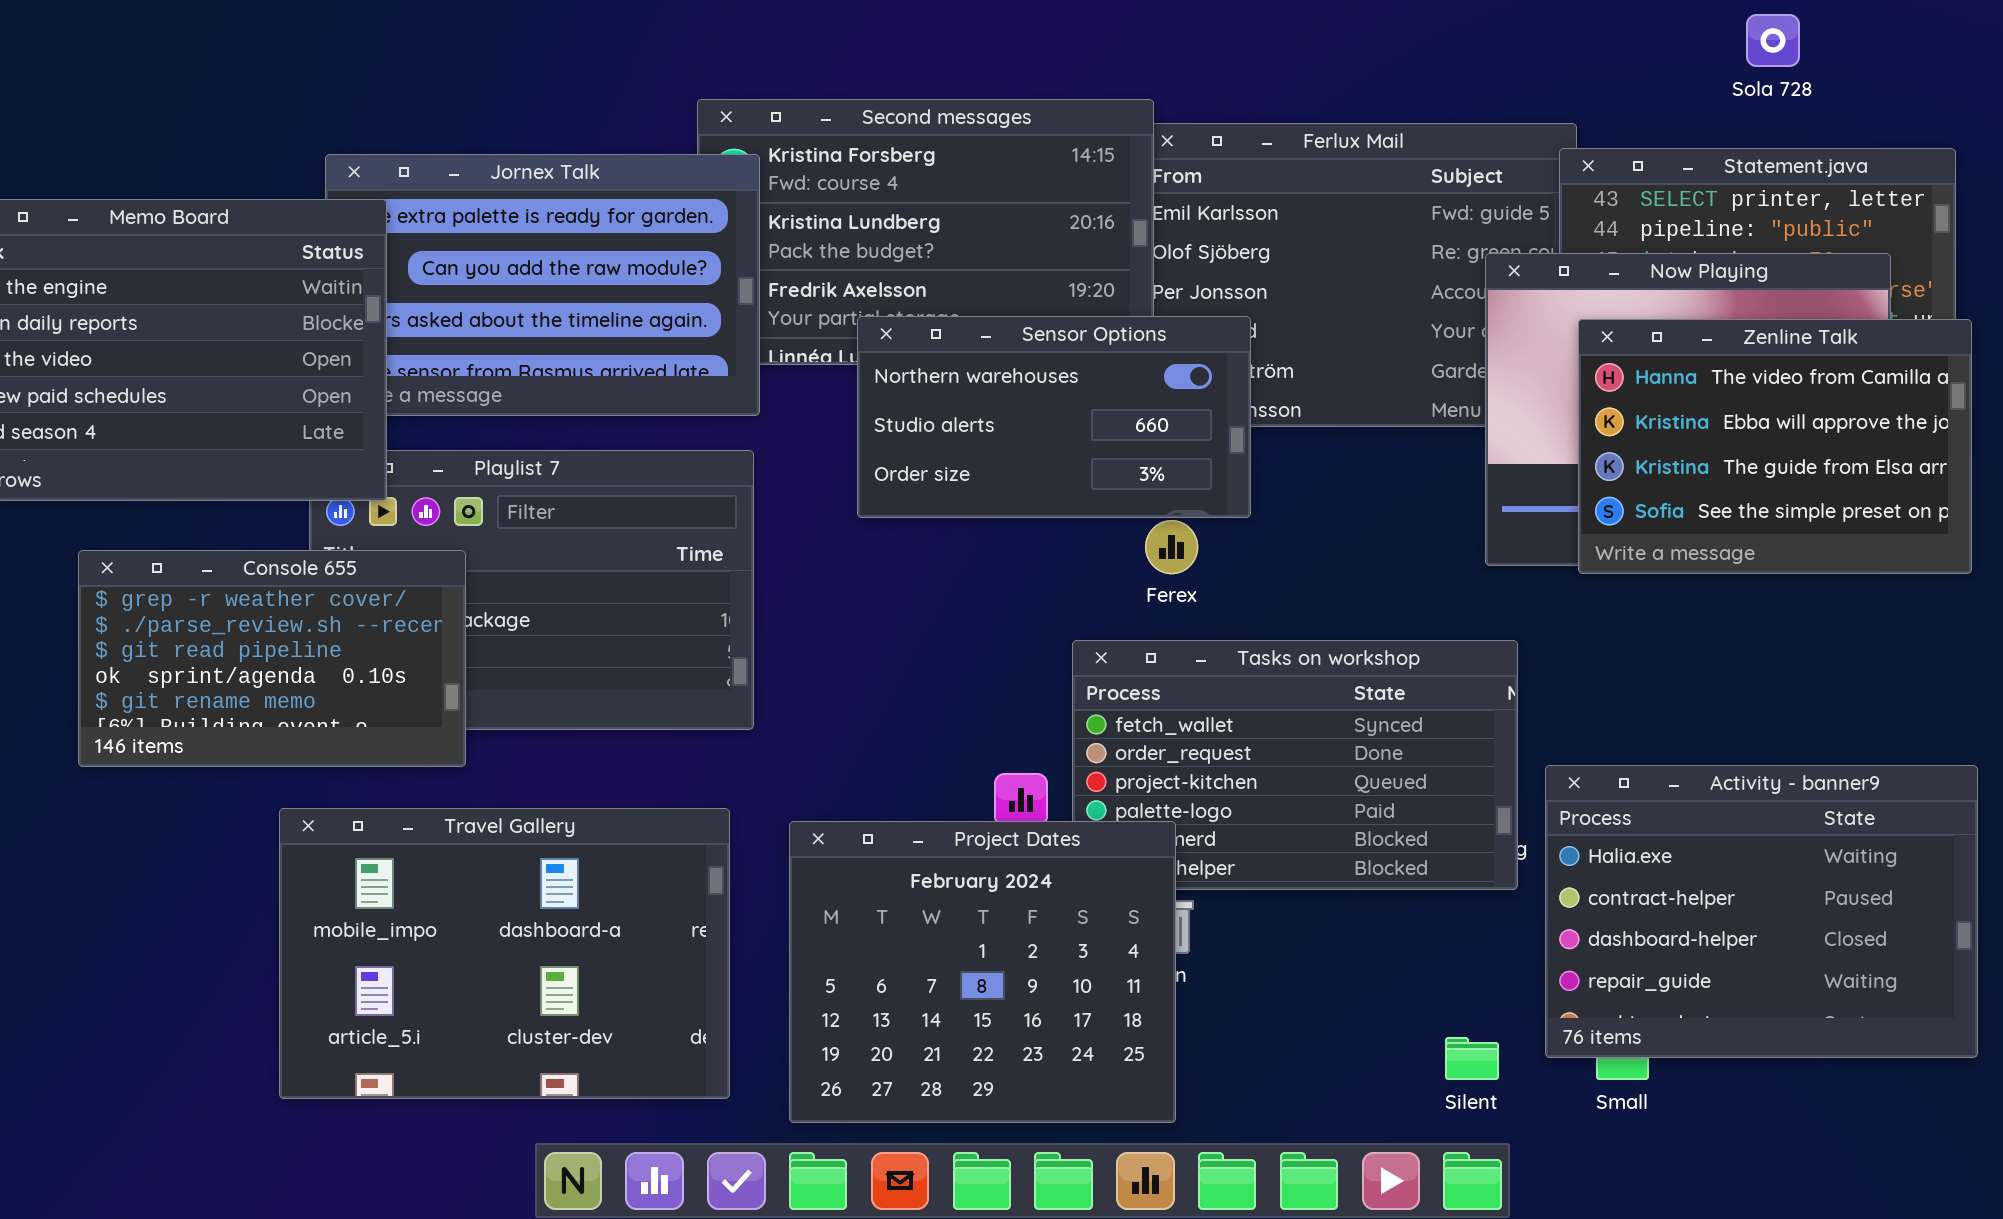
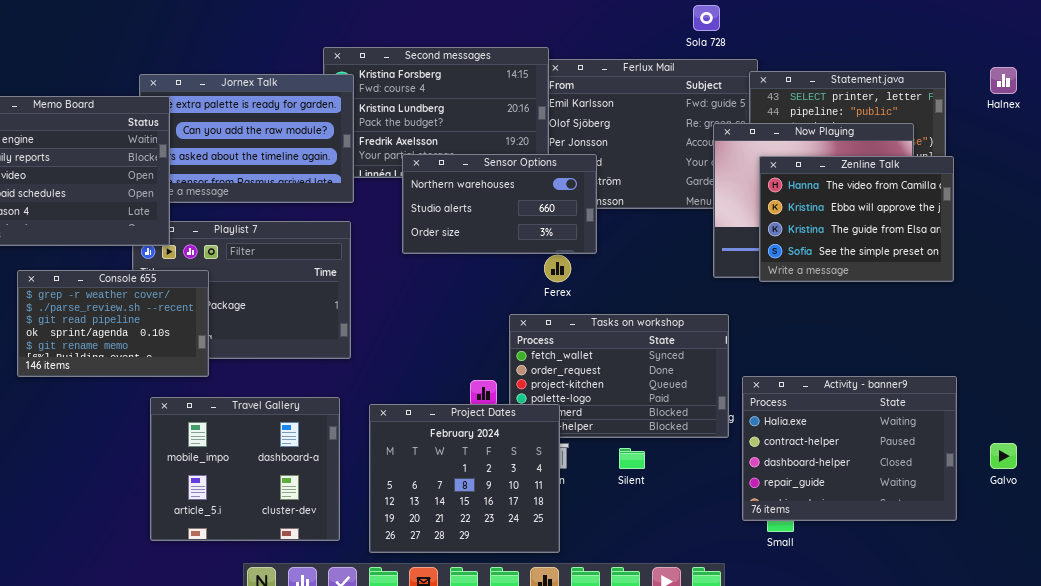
Sola 728: [1746,14,1800,67] -> [693,5,720,31], moved
Travel Gallery: [279,808,730,1099] -> [150,397,340,541], resized
Silent: [1445,1037,1499,1080] -> [619,448,645,469], moved

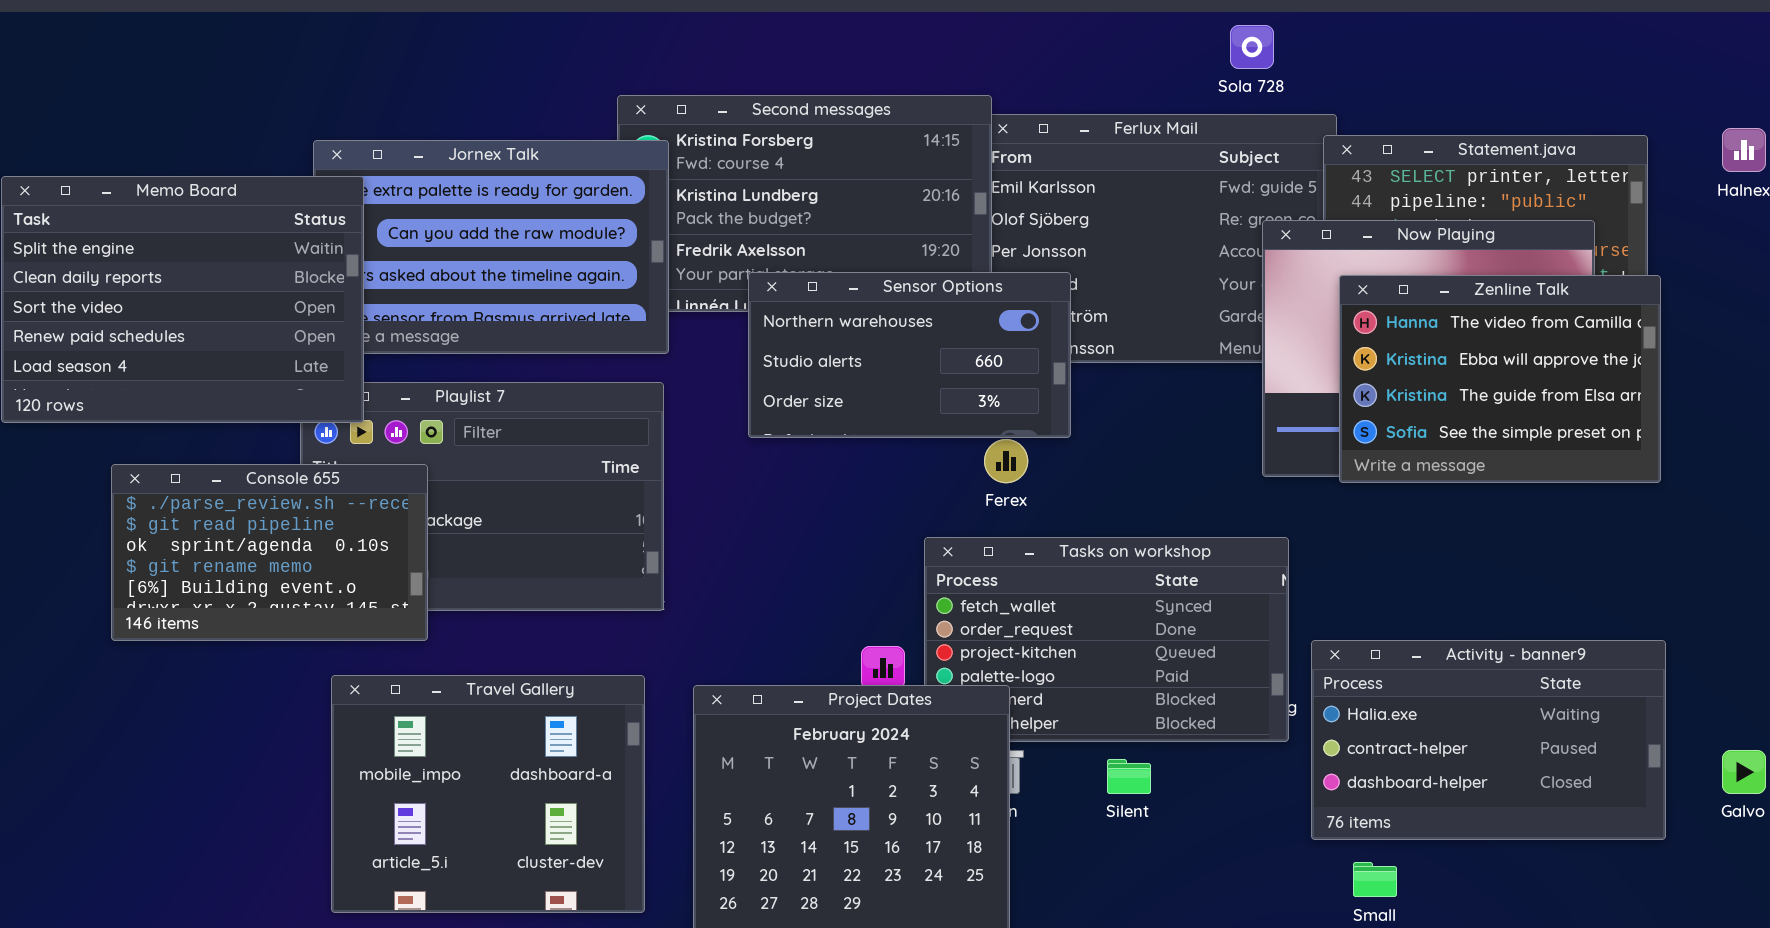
Console 655: [17,270,209,377] -> [111,464,428,641], scrolled down 1 row
Activity - banner9: [742,376,957,521] -> [1311,640,1666,840], resized

